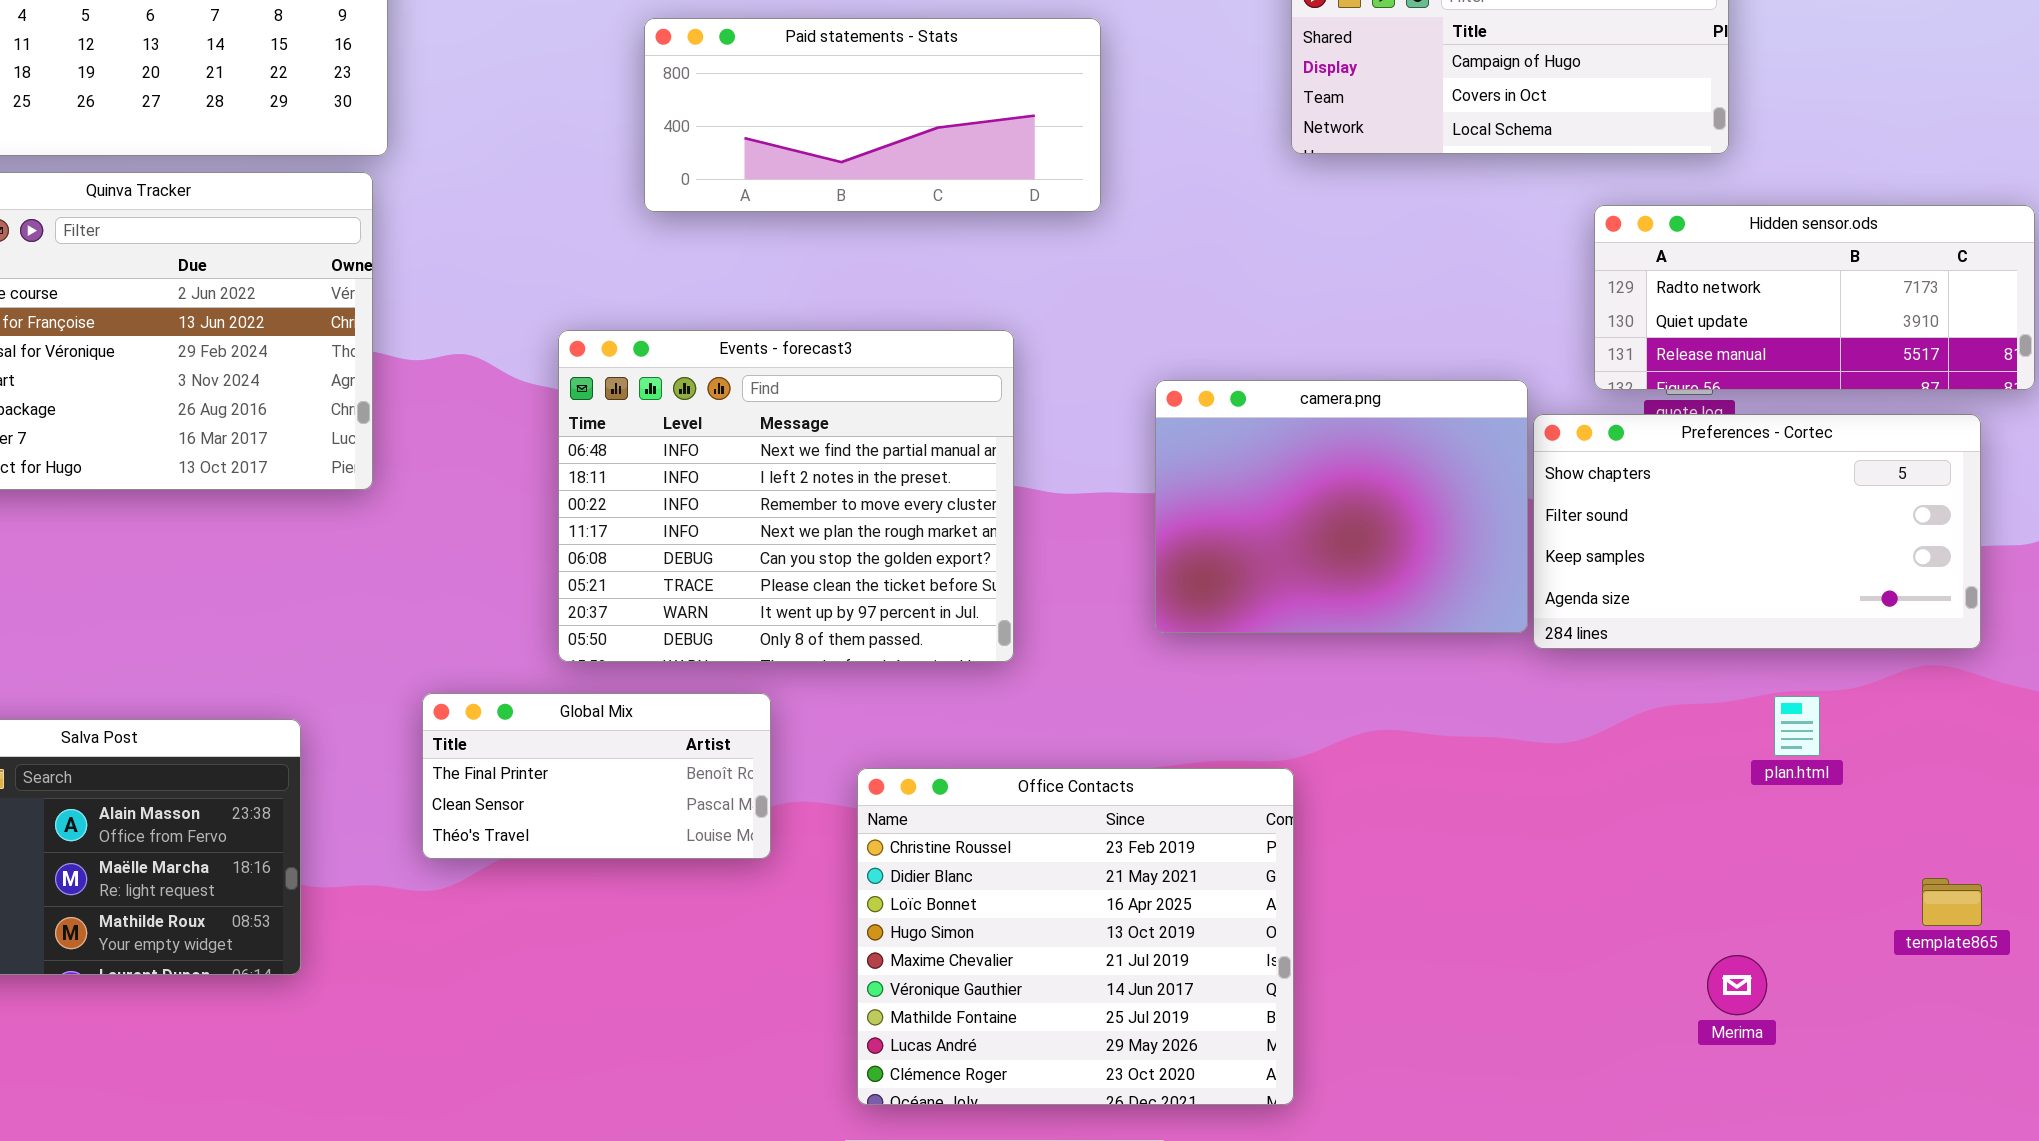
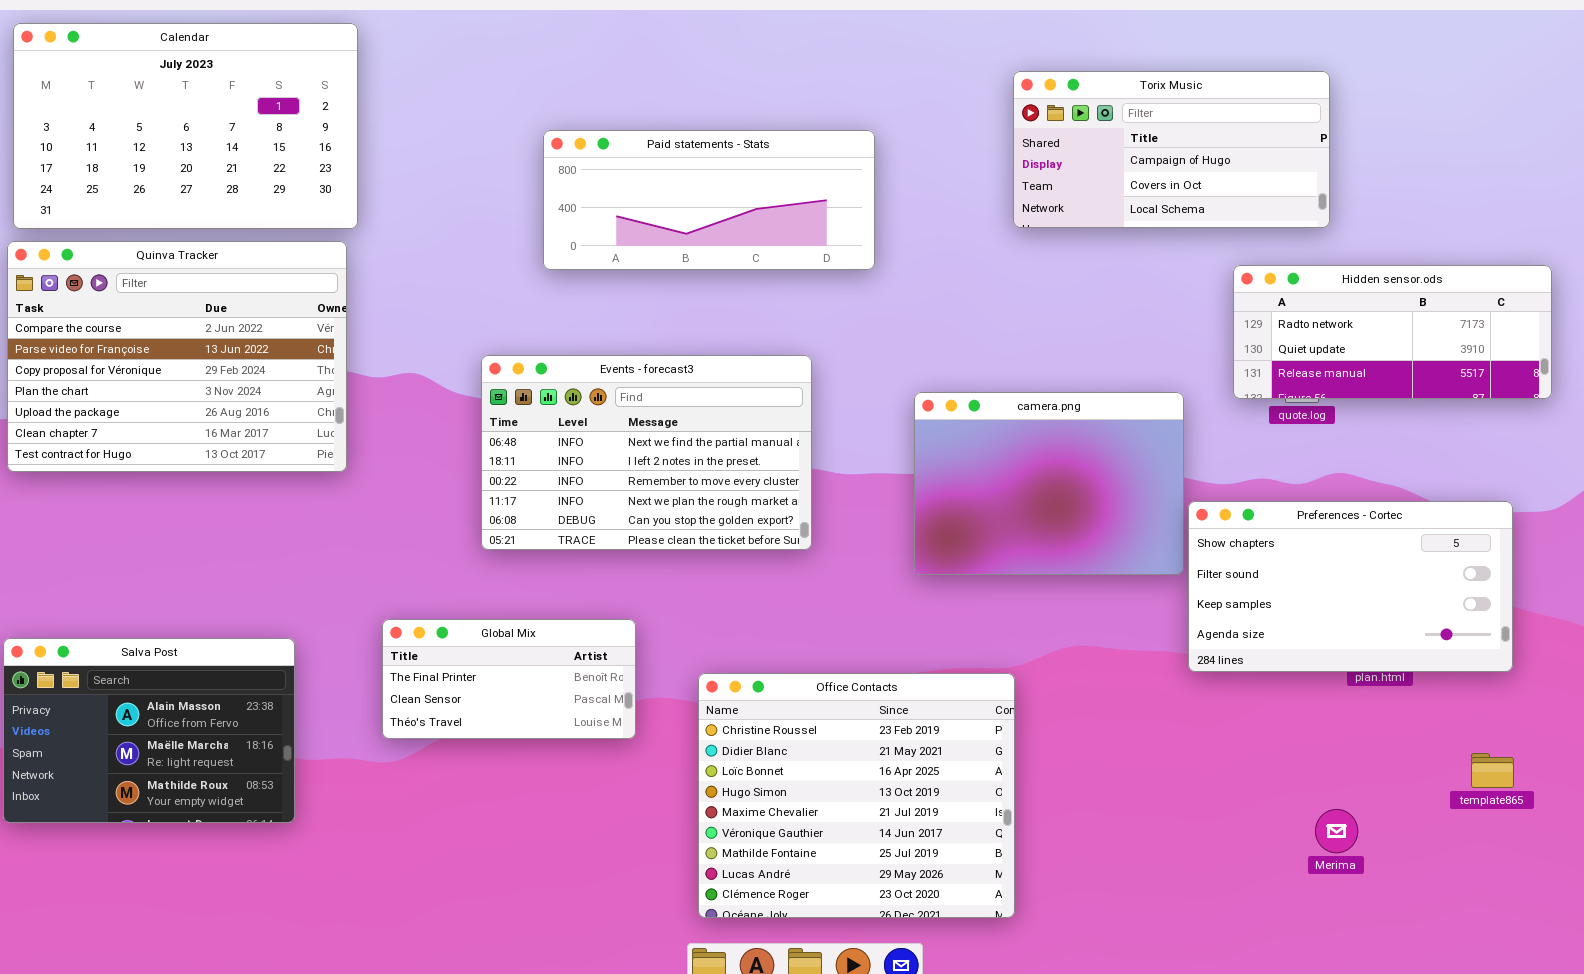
Events - forecast3: [558,330,1014,662] -> [481,355,812,550], resized
Preferences - Cortec: [1533,414,1981,649] -> [1188,501,1513,672], moved

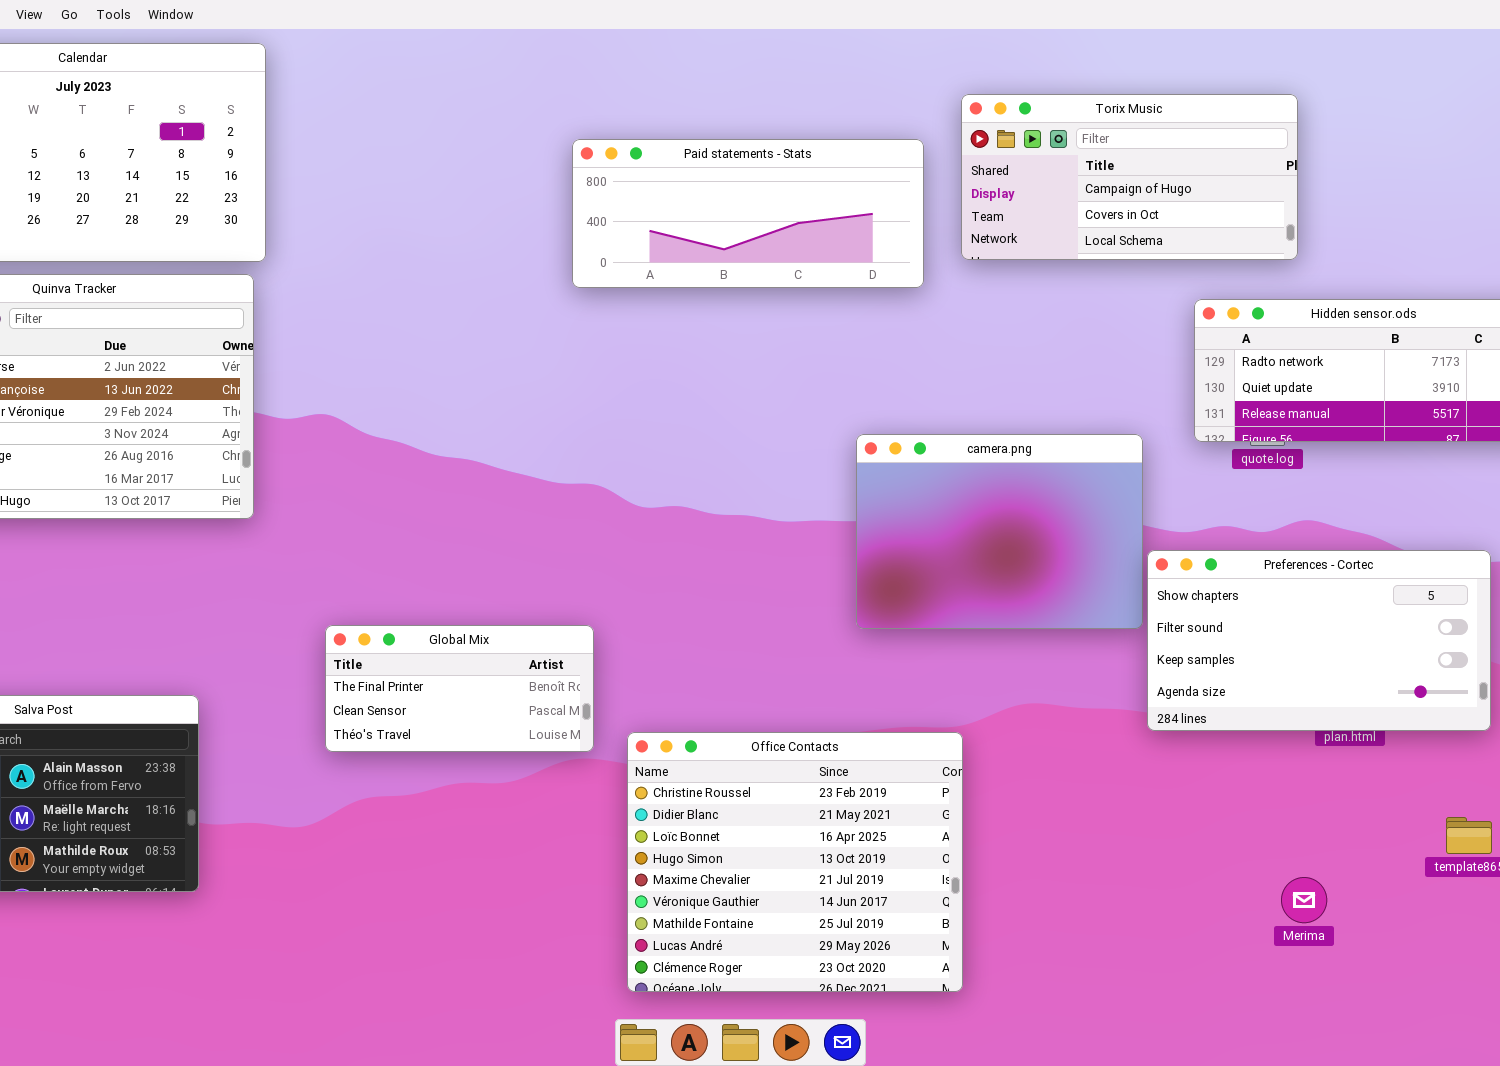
Paid statements - Stats: [543,130,875,270] -> [572,139,924,288], moved
Events - forecast3: [481,355,812,550] -> none, closed
Global Mix: [382,619,636,739] -> [325,625,594,752], moved

